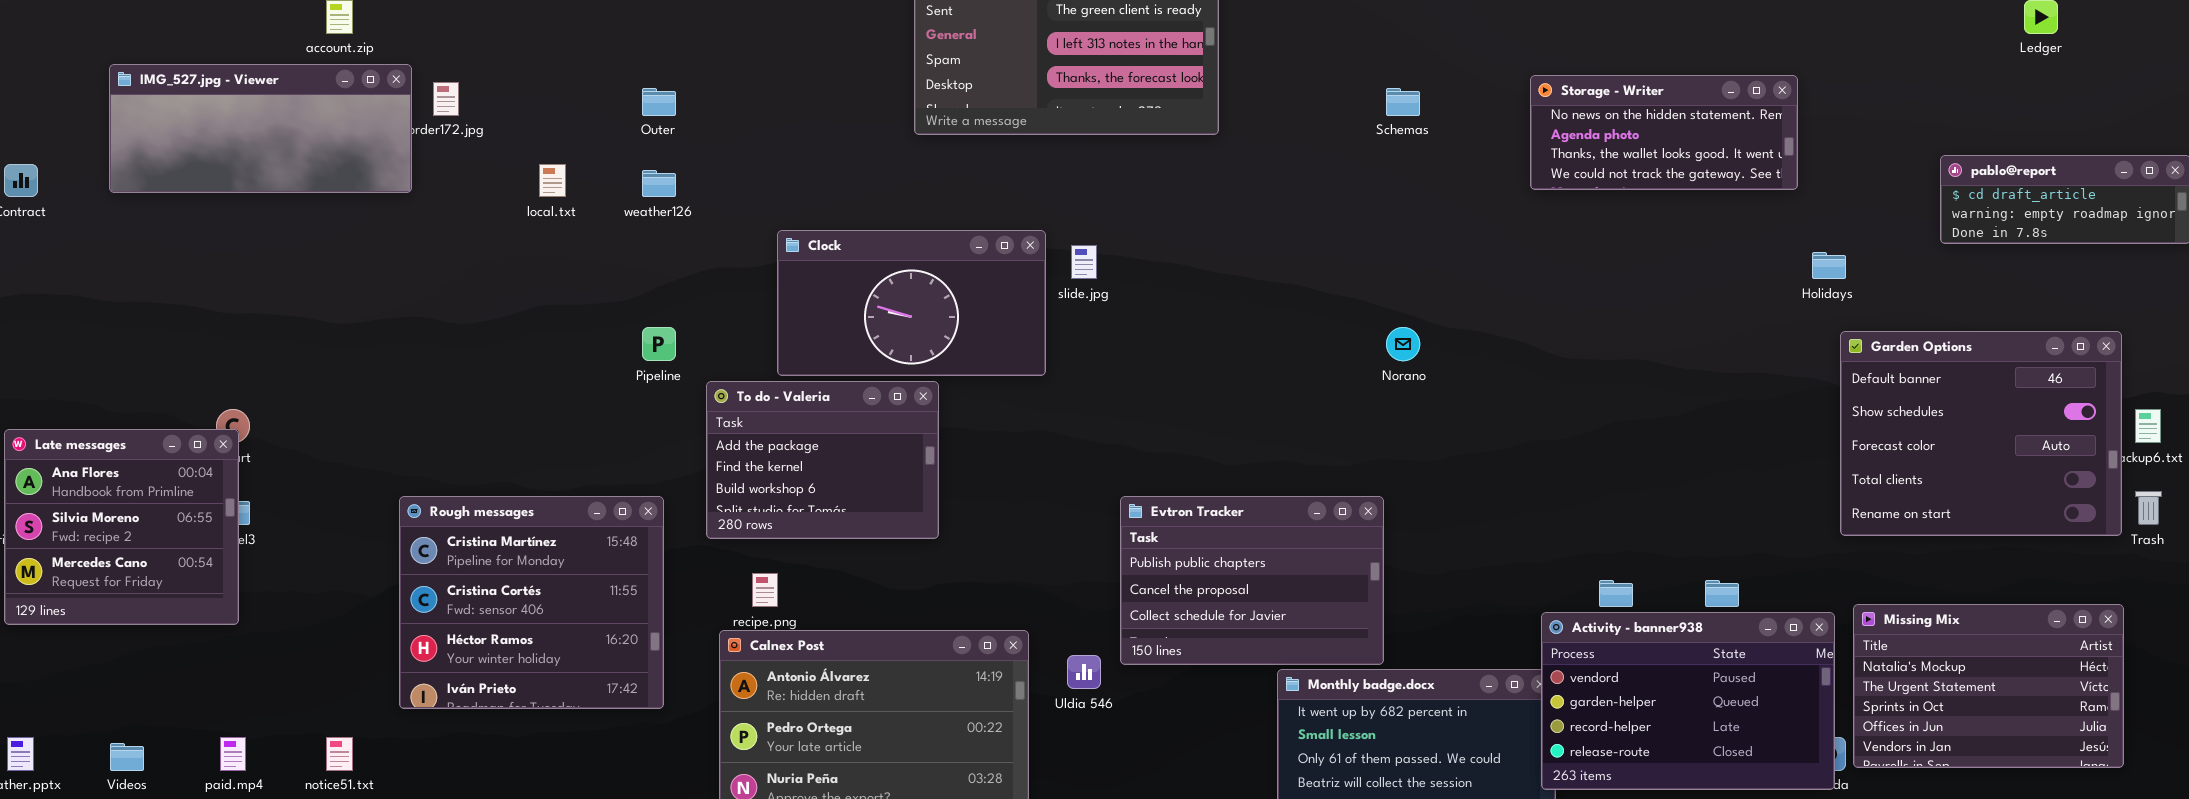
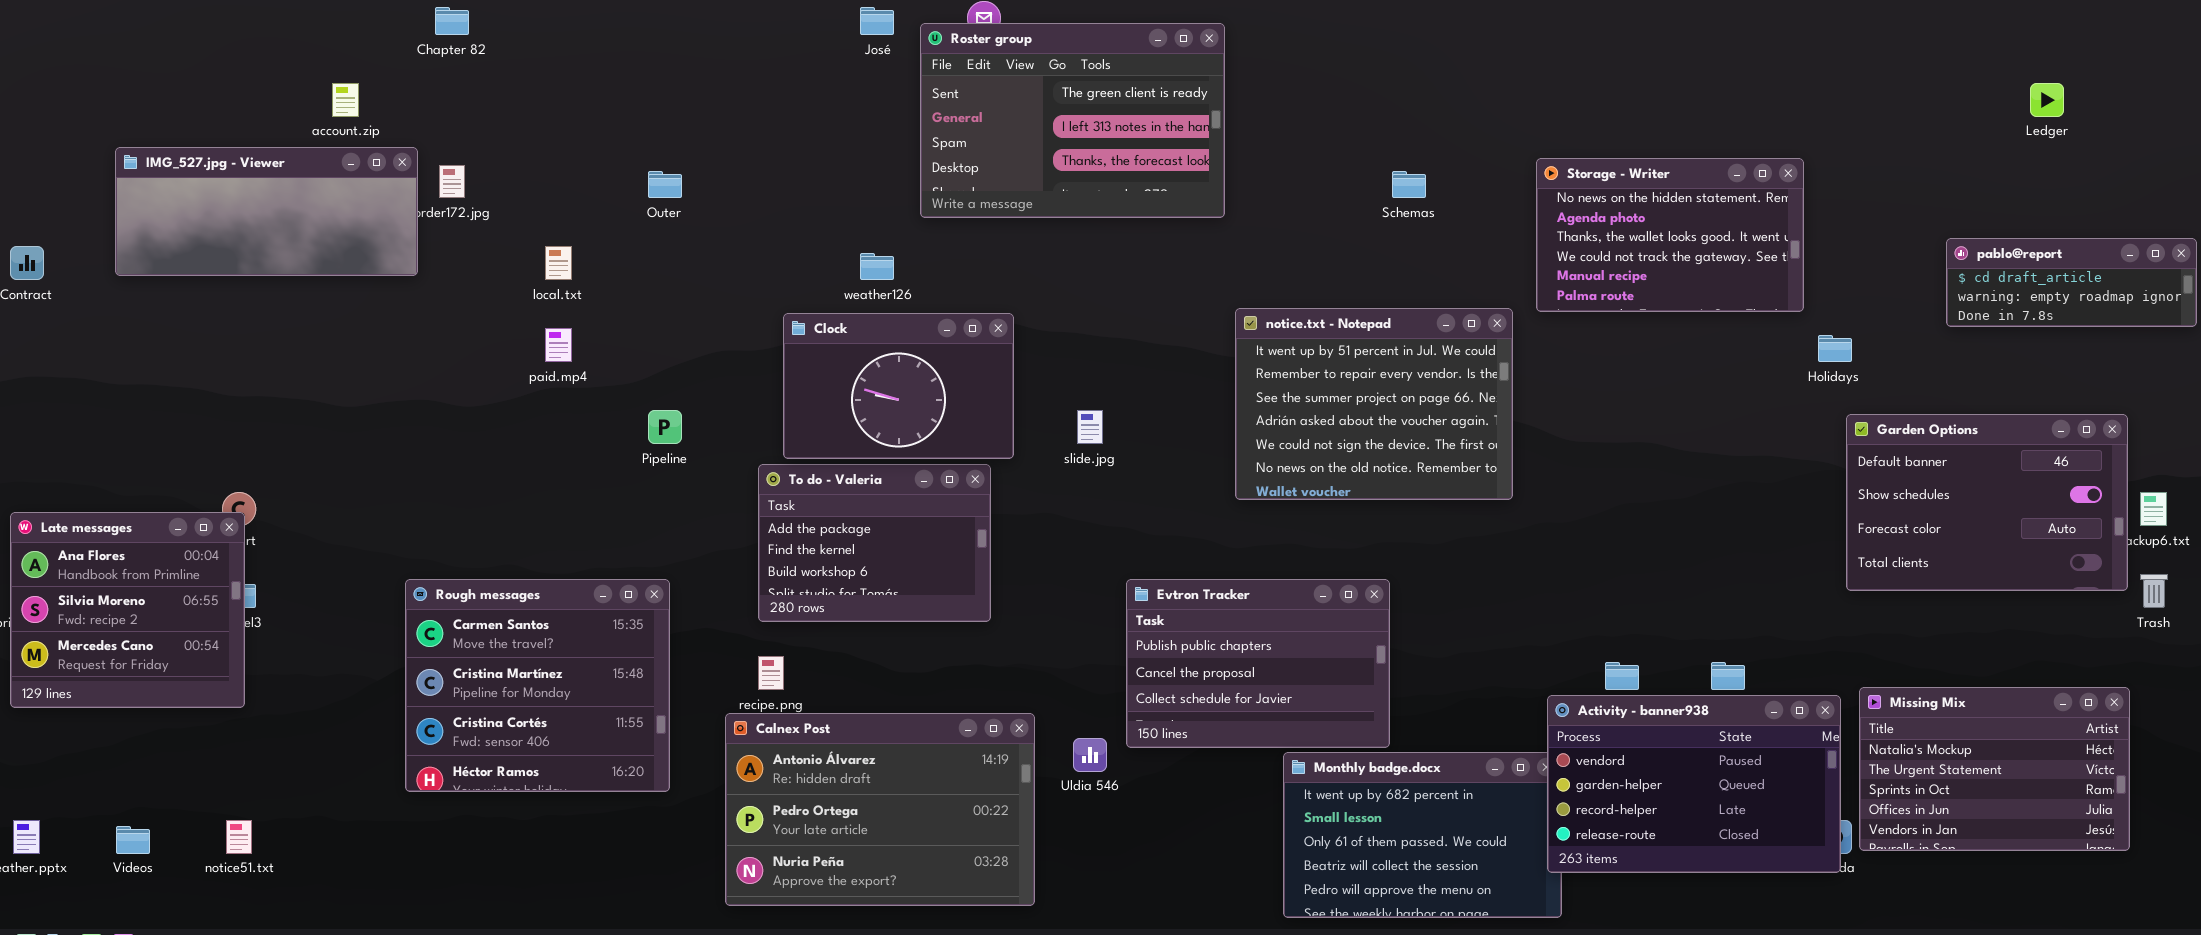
Storage - Writer: [1530,75,1798,190] -> [1536,158,1804,312], resized
weather126: [642,170,676,197] -> [860,253,894,280], moved
notice.txt - Notepad: none -> [1235,308,1513,500], opened
Clock: [777,230,1046,376] -> [783,313,1014,459], resized
slide.jpg: [1071,245,1097,279] -> [1077,410,1103,444], moved
Garden Options: [1840,331,2122,536] -> [1846,414,2128,591], resized
To do - Valeria: [706,381,939,539] -> [758,464,991,622], moved
Rough messages: [399,496,664,709] -> [405,579,670,792], scrolled up 1 row
paid.mp4: [220,737,246,771] -> [545,328,572,362], moved
notice51.txt: [326,737,353,771] -> [226,820,252,854], moved

